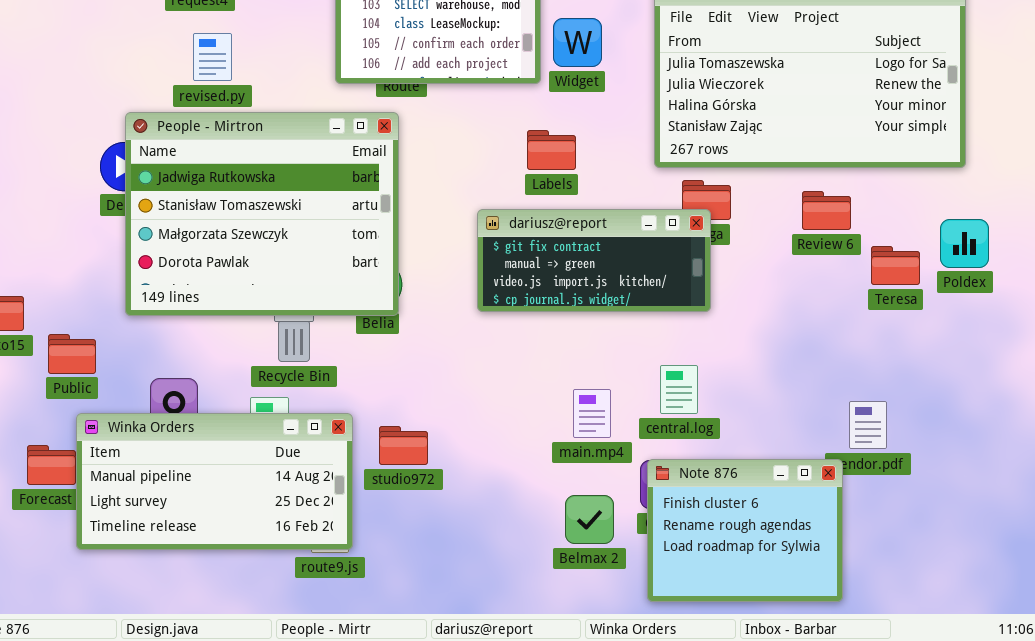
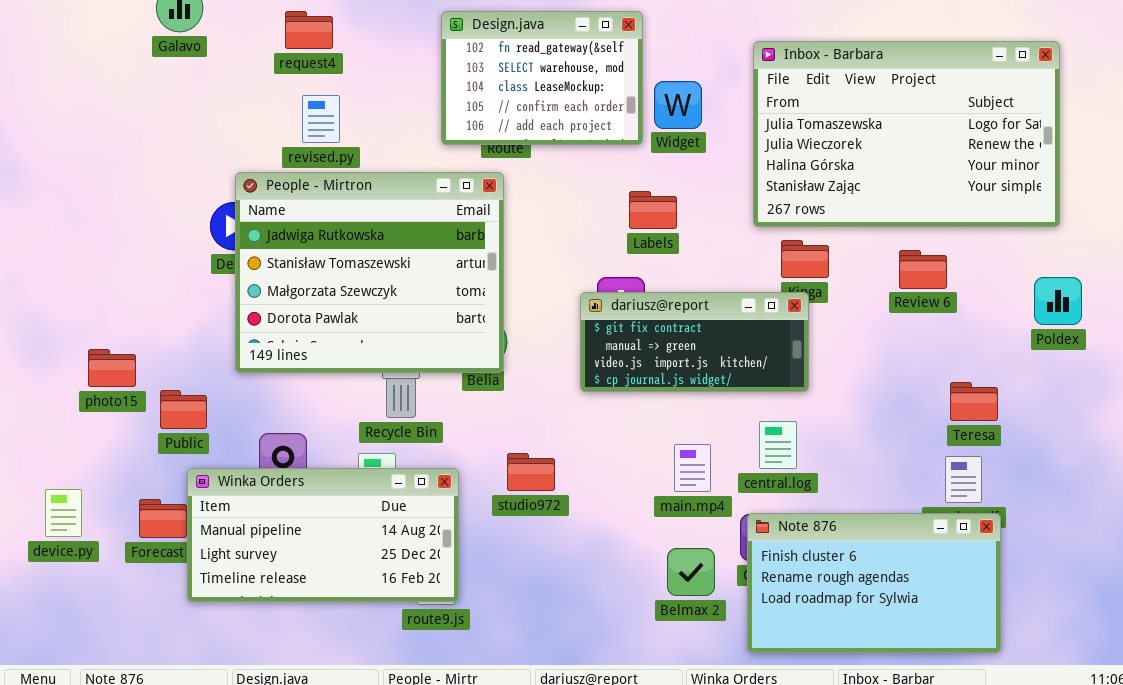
dariusz@report: [477,209,711,312] -> [580,292,809,392], moved
Teresa: [871,246,920,285] -> [950,382,998,421], moved
studio972: [379,426,428,465] -> [507,453,555,491], moved
Note 876: [647,459,843,602] -> [747,513,1001,653], resized

